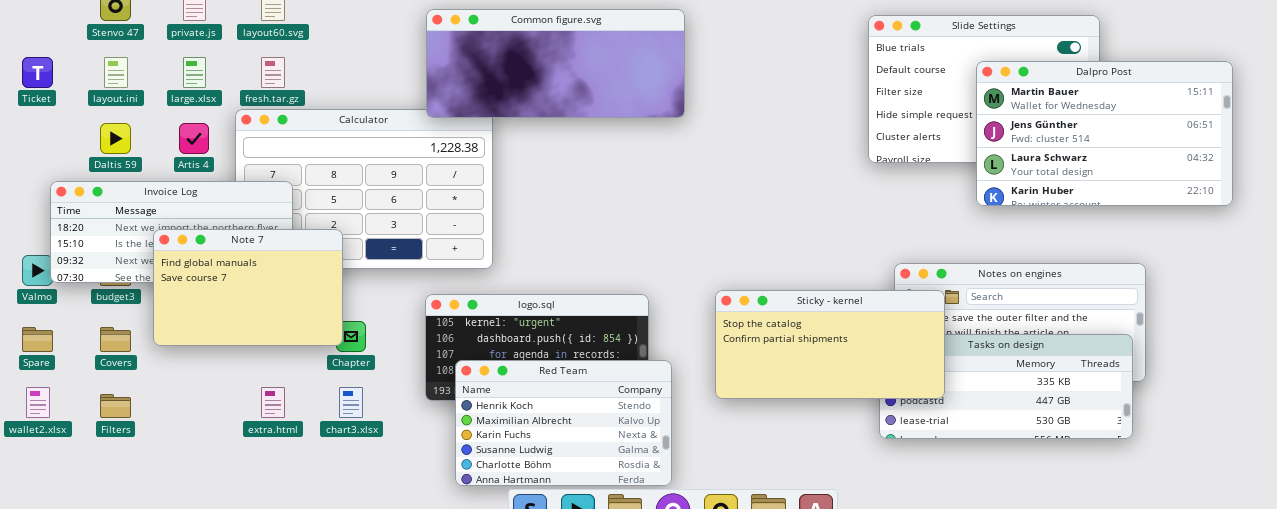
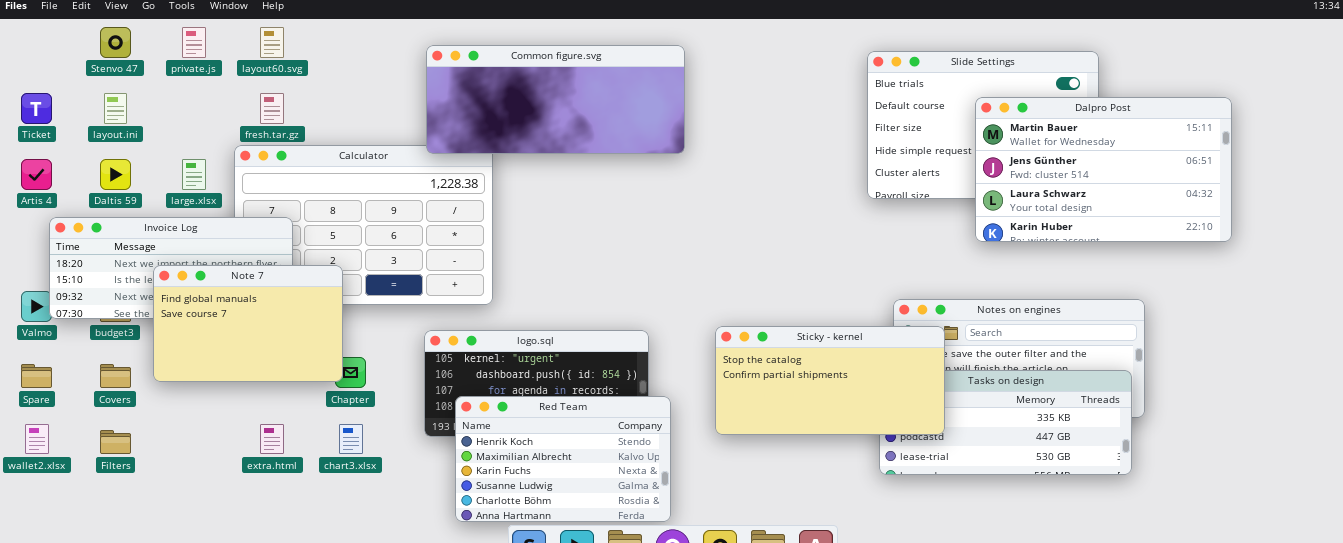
large.xlsx: [183,57,206,88] -> [182,159,206,190], moved
Artis 4: [179,123,209,154] -> [21,159,52,190], moved

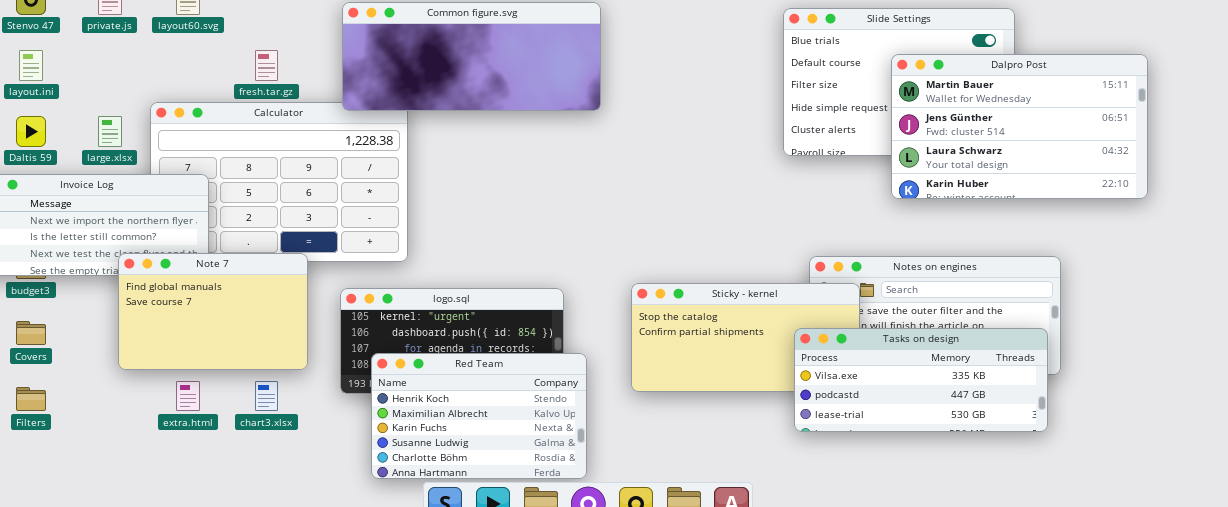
fresh.tar.gz: [260,93,284,124] -> [255,50,278,81], moved
Note 7: [153,265,343,382] -> [118,253,308,370], moved
Tasks on design: [879,370,1132,475] -> [794,328,1048,432], raised

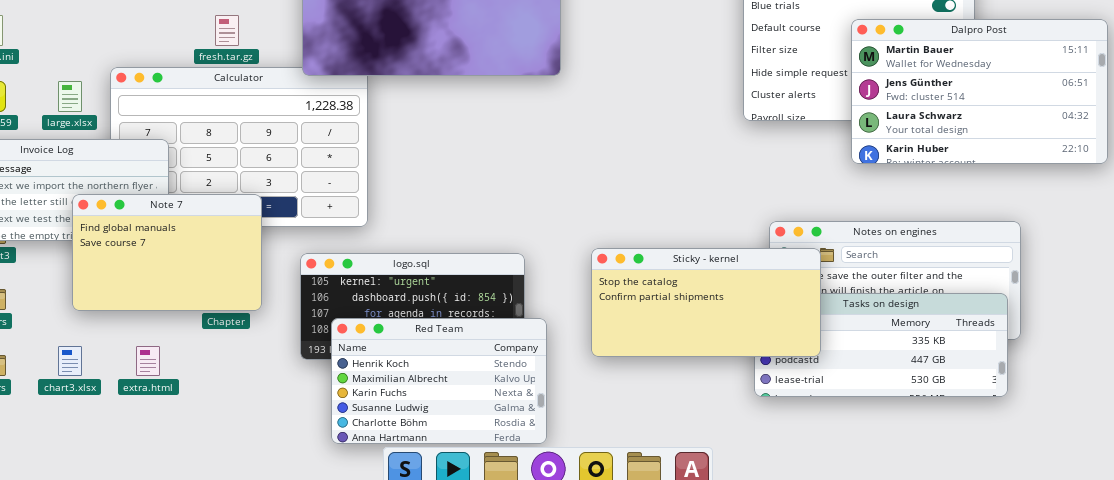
Note 7: [118,253,308,370] -> [72,194,262,311], moved
Sticky - kernel: [631,283,860,392] -> [591,248,821,357], raised
chart3.xlsx: [255,381,278,411] -> [58,346,82,376], moved

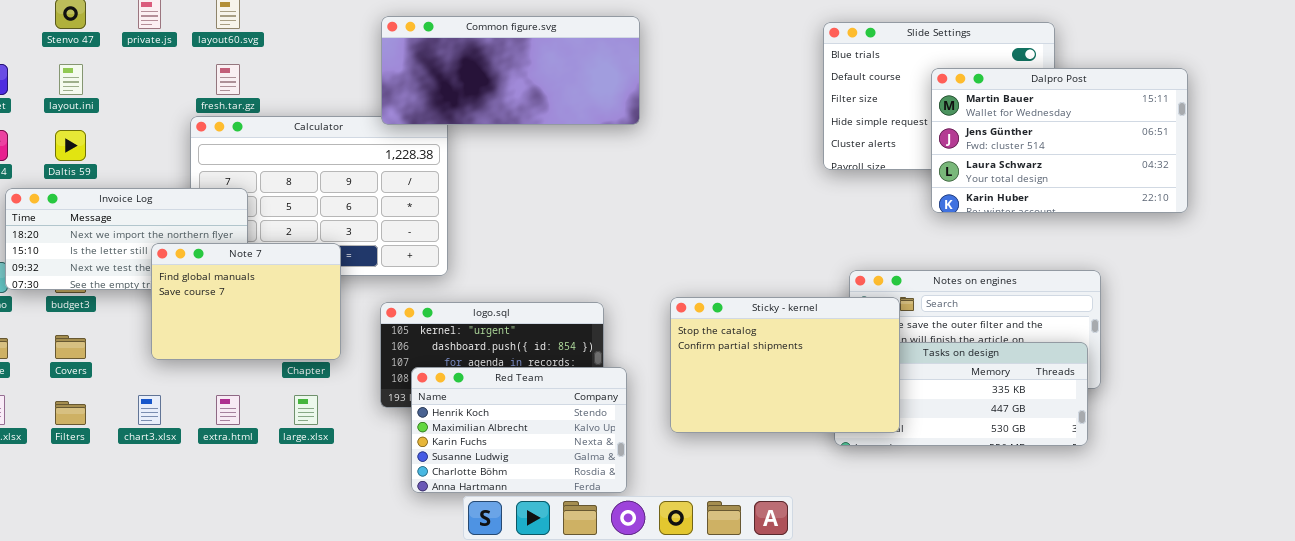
fresh.tar.gz: [215,15,239,46] -> [216,64,240,95], moved
large.xlsx: [58,81,82,112] -> [294,395,318,425], moved
Sticky - kernel: [591,248,821,357] -> [670,297,900,433], resized

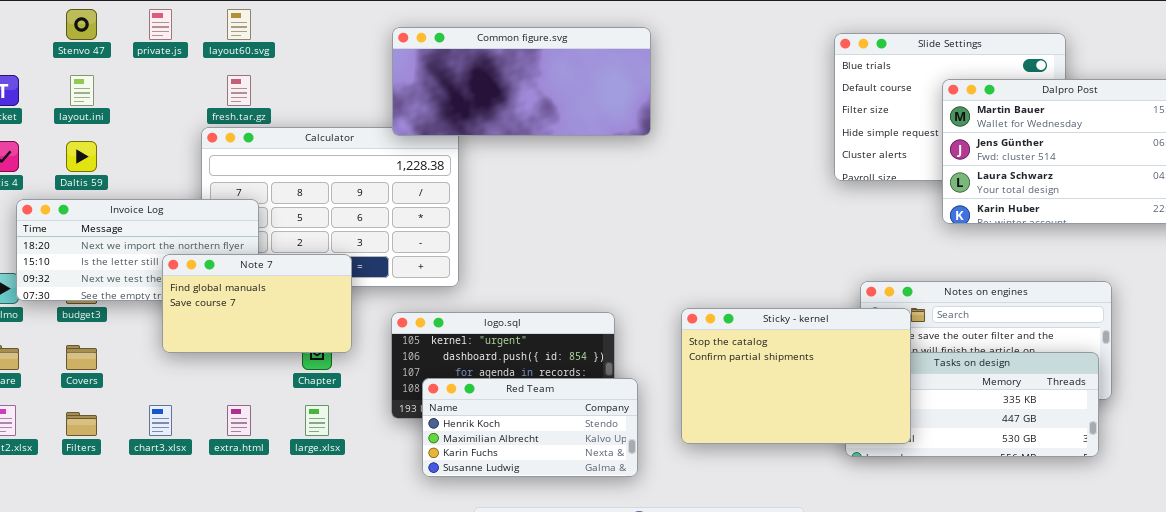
Note 7: [151,243,341,360] -> [162,254,352,353], resized
Red Team: [411,367,627,493] -> [422,378,638,477], resized

